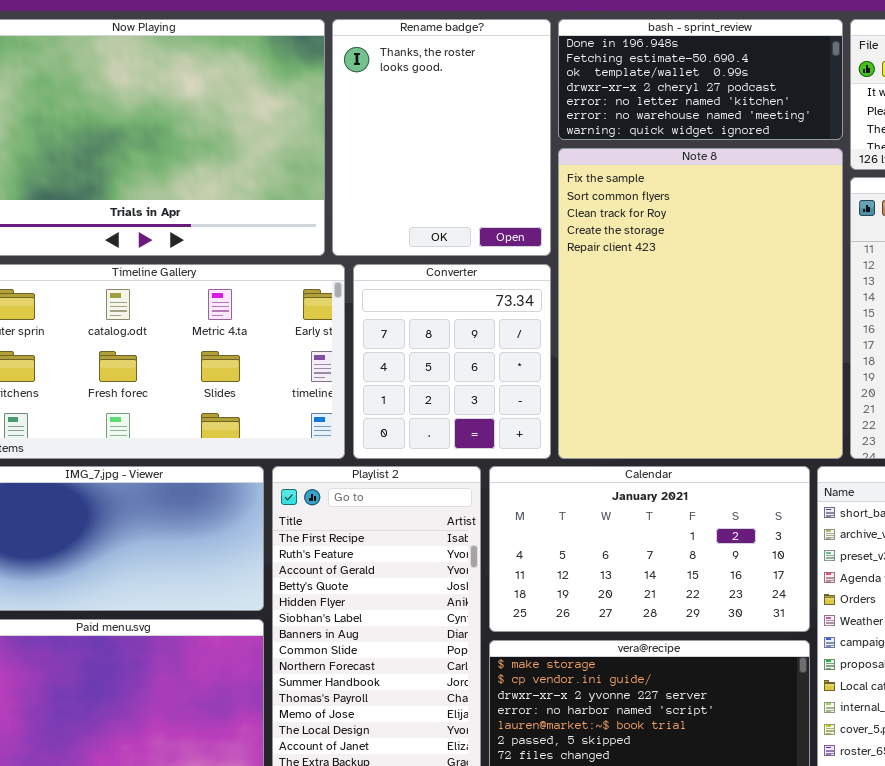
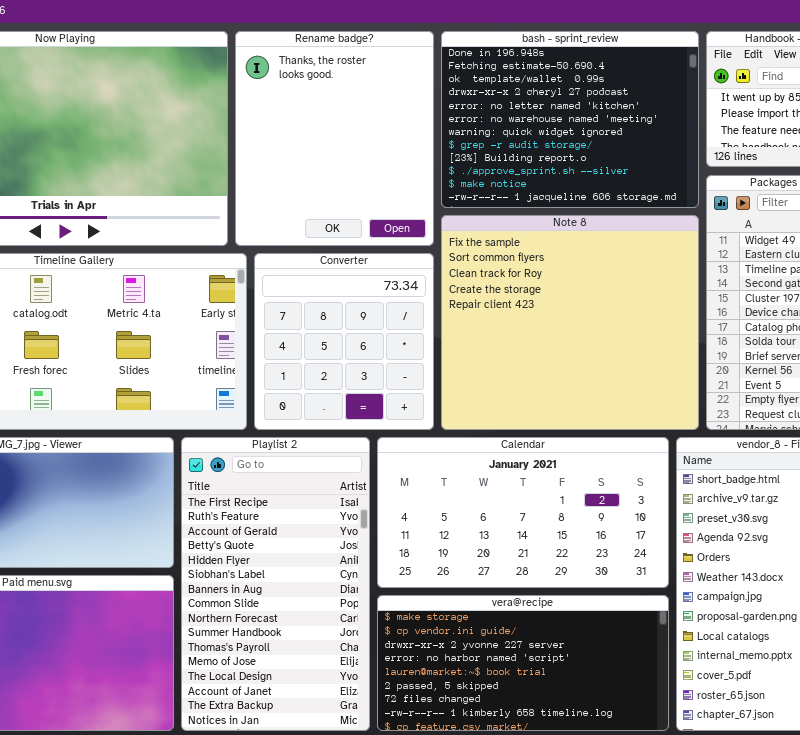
bash - sprint_review: [558,19,843,140] -> [441,31,699,208], resized
Note 8: [558,148,843,459] -> [441,215,699,430], resized

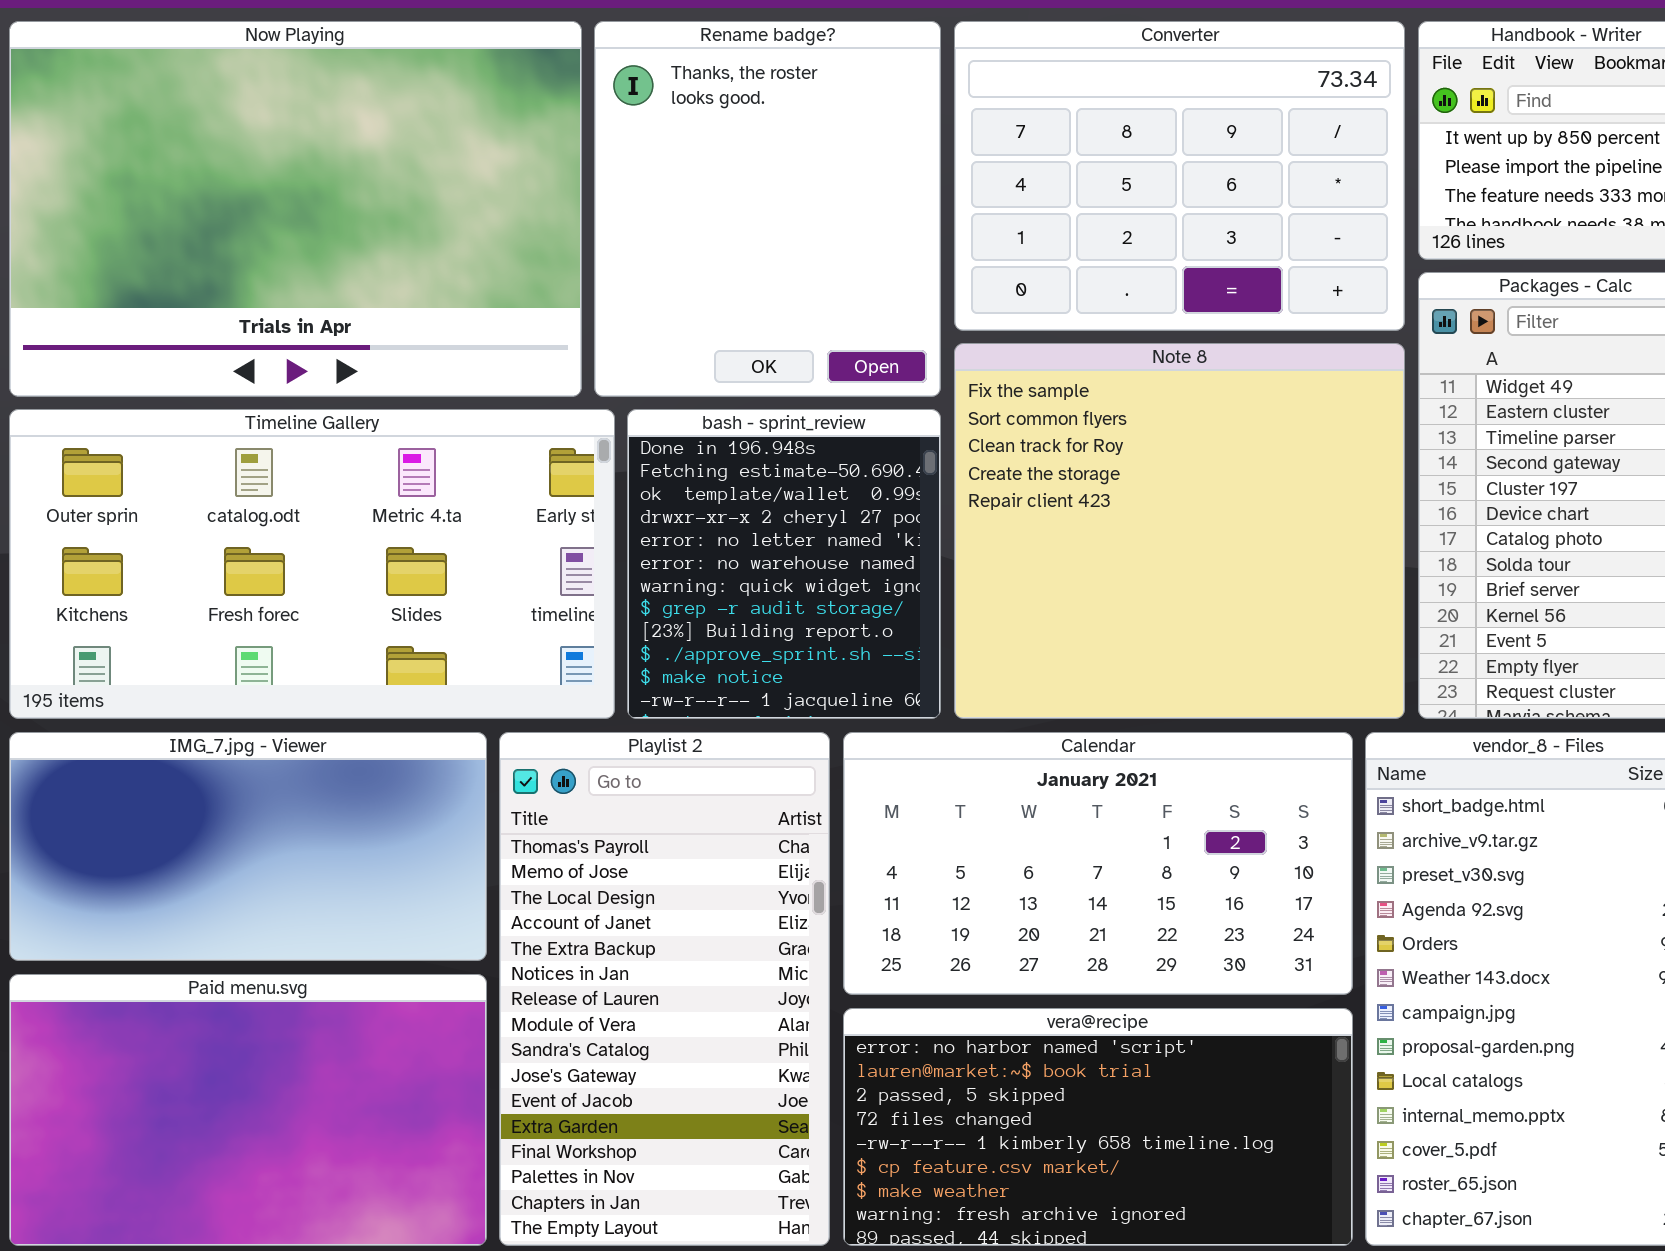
bash - sprint_review: [441,31,699,208] -> [627,409,941,719], moved, resized
Converter: [254,253,434,430] -> [954,21,1405,331], moved, resized
Playlist 2: [181,437,370,731] -> [499,732,830,1246], scrolled down 10 rows
vera@recipe: [377,595,669,731] -> [843,1008,1353,1246], scrolled down 3 rows

